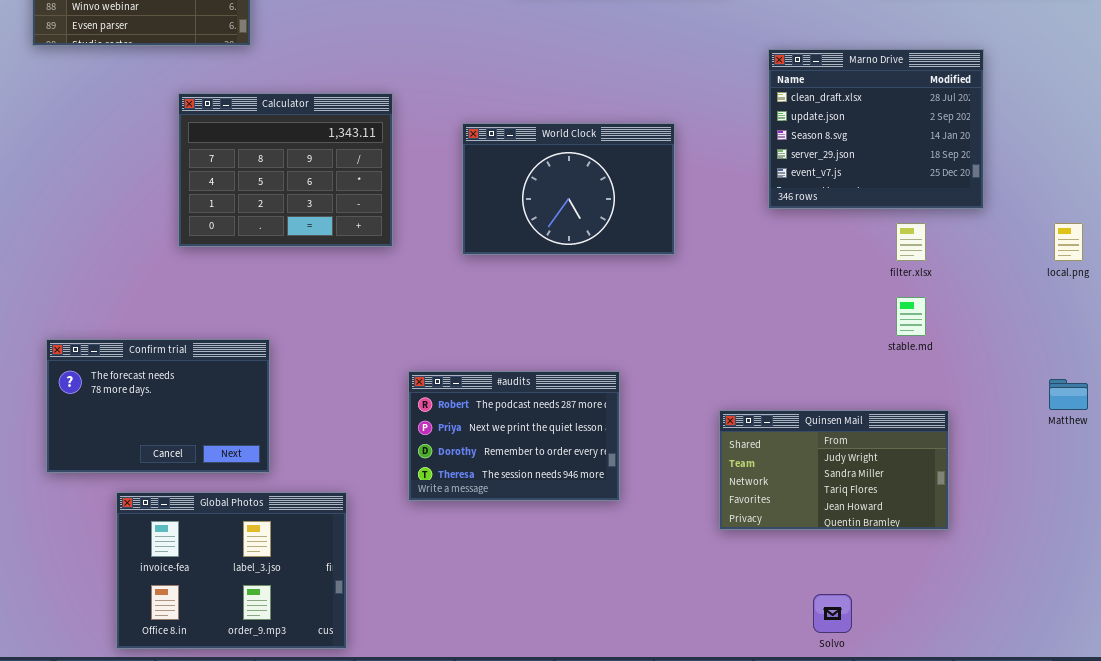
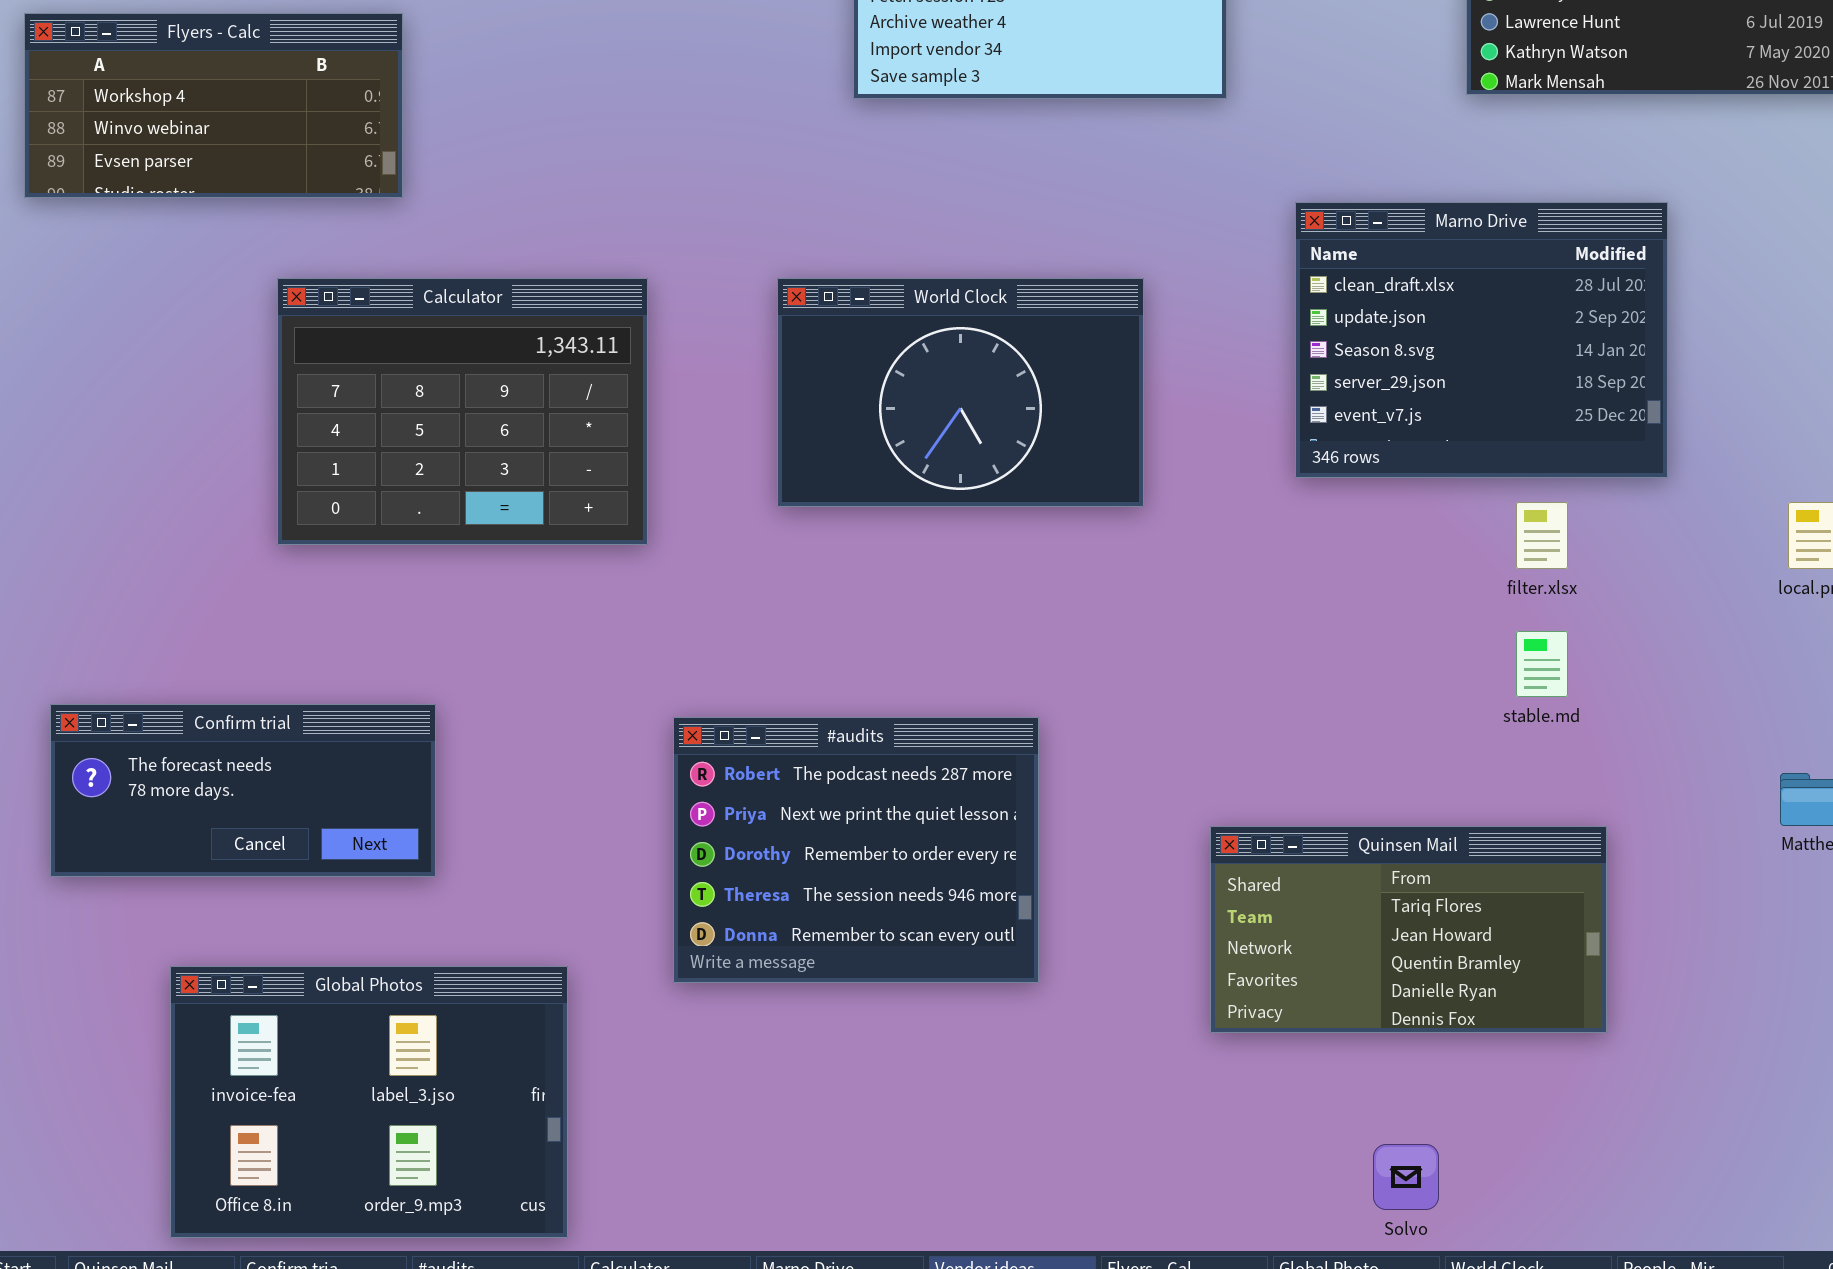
World Clock: [462,123,675,255] -> [777,278,1144,507], moved
Confirm trial: [46,339,270,473] -> [50,704,436,877], resized
#audits: [408,371,620,501] -> [673,717,1039,983], resized
Quinsen Mail: [719,410,949,530] -> [1210,826,1607,1033], scrolled down 2 rows

